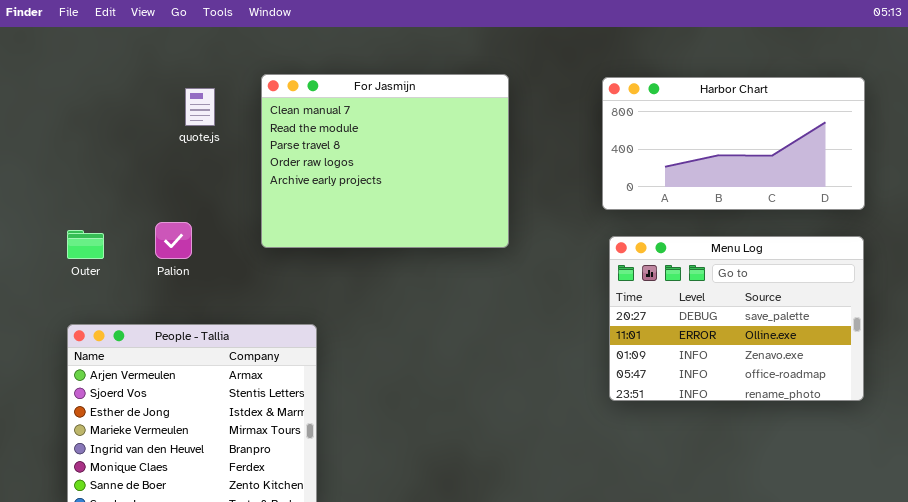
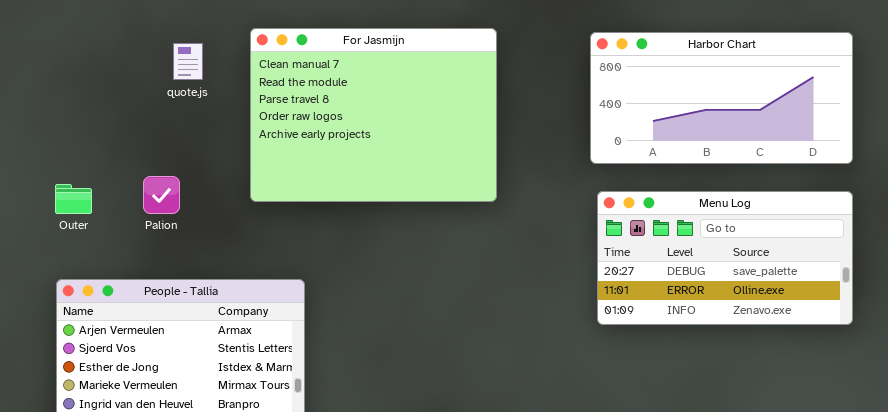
Menu Log: [609,236,864,401] -> [597,191,853,325], resized

